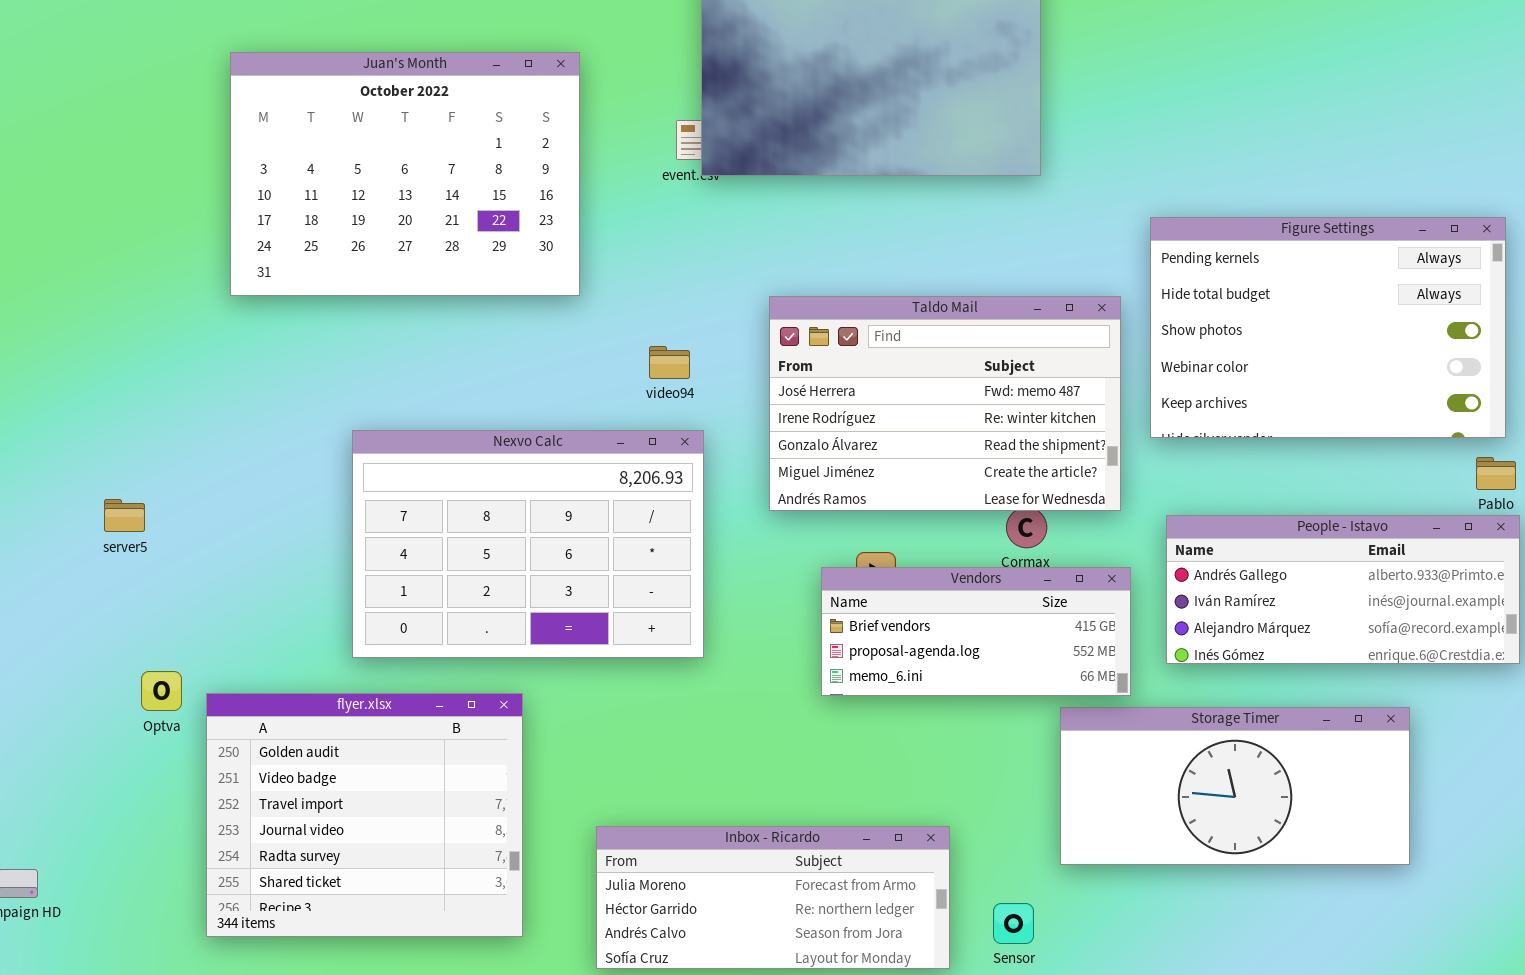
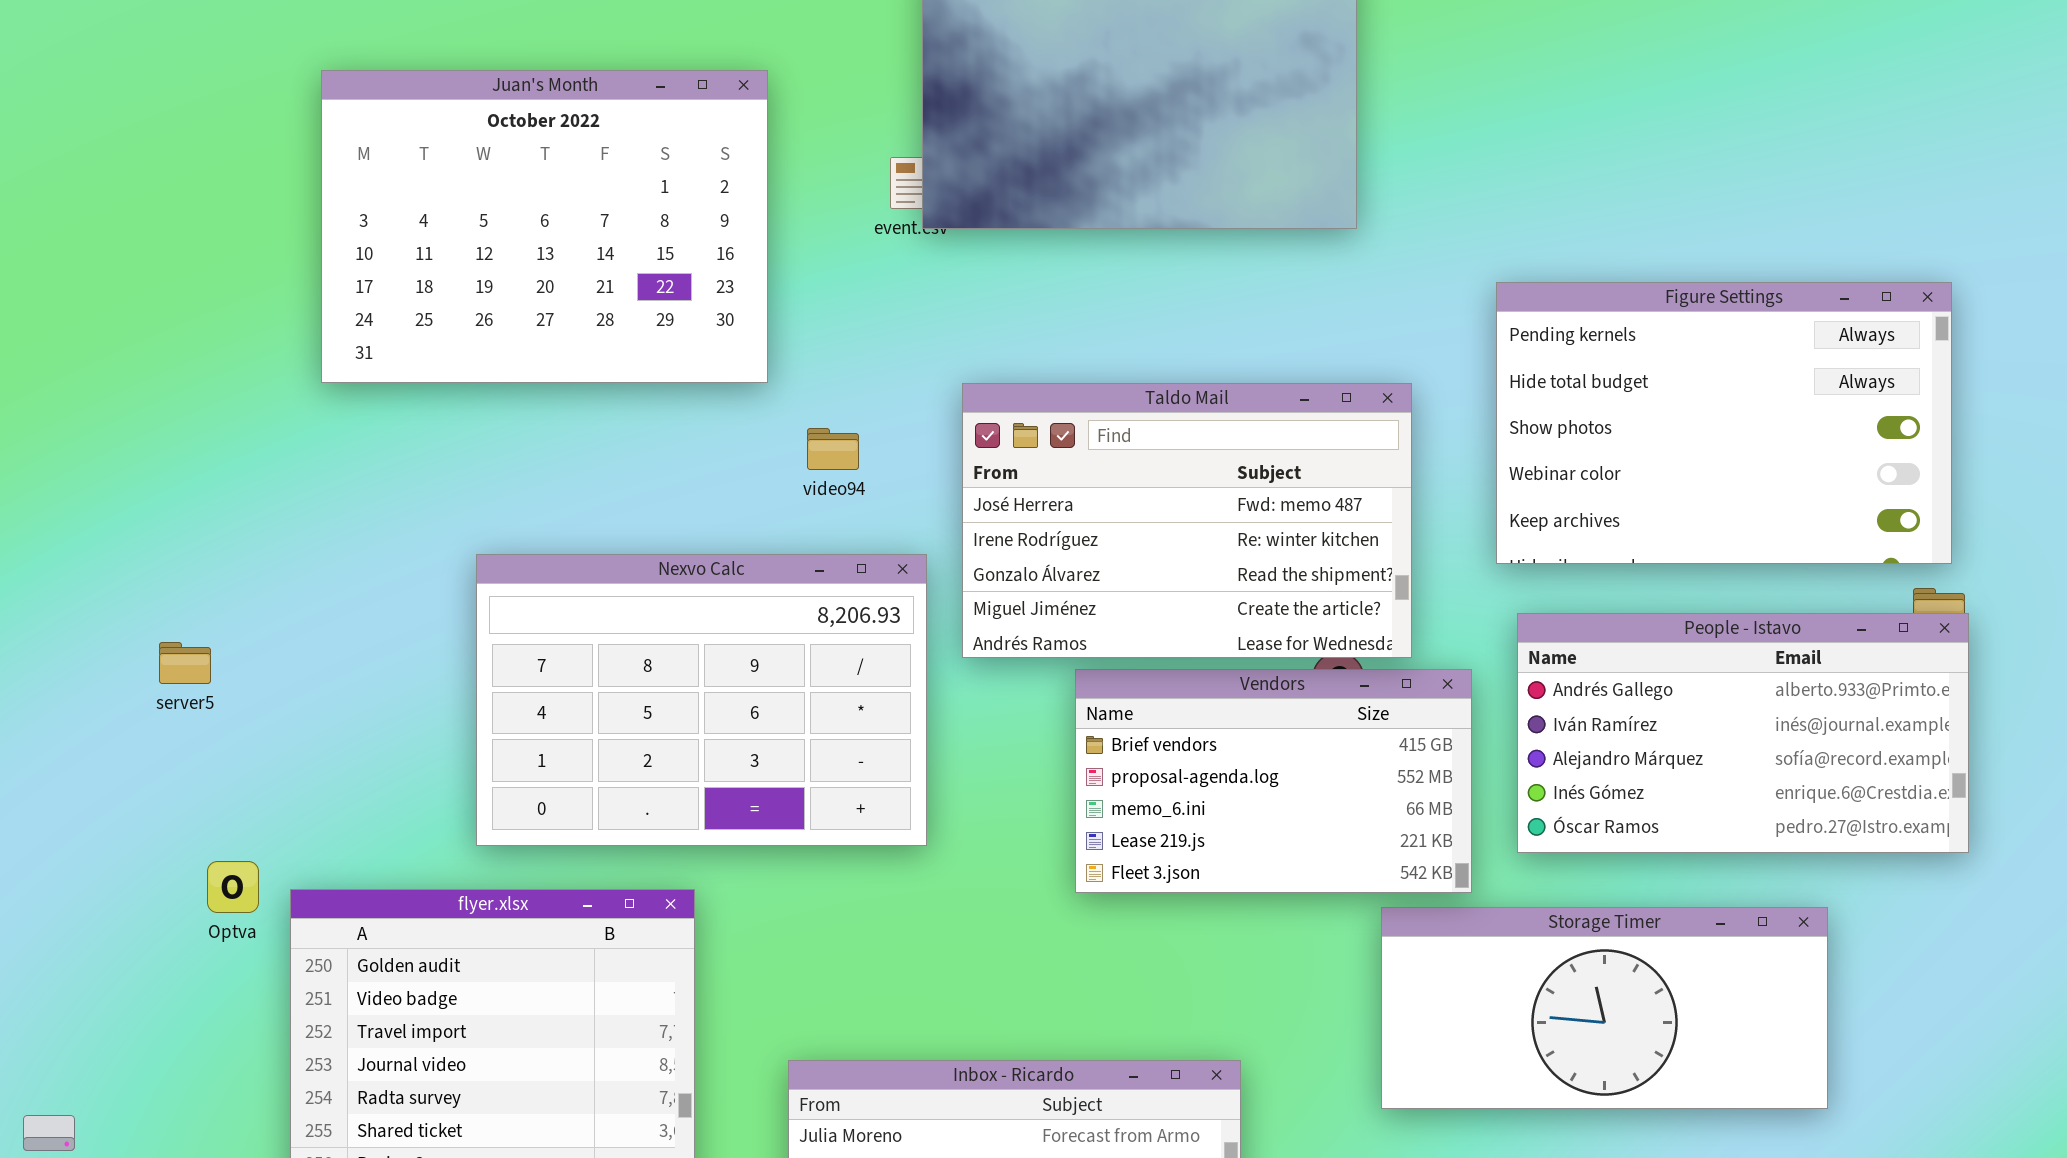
Taldo Mail: [769,296,1121,511] -> [962,383,1412,658], moved
video94: [649,346,690,379] -> [807,428,859,470], moved
People - Istavo: [1166,515,1520,664] -> [1517,613,1969,853], resized
Vendors: [821,567,1131,696] -> [1075,669,1472,893], resized

